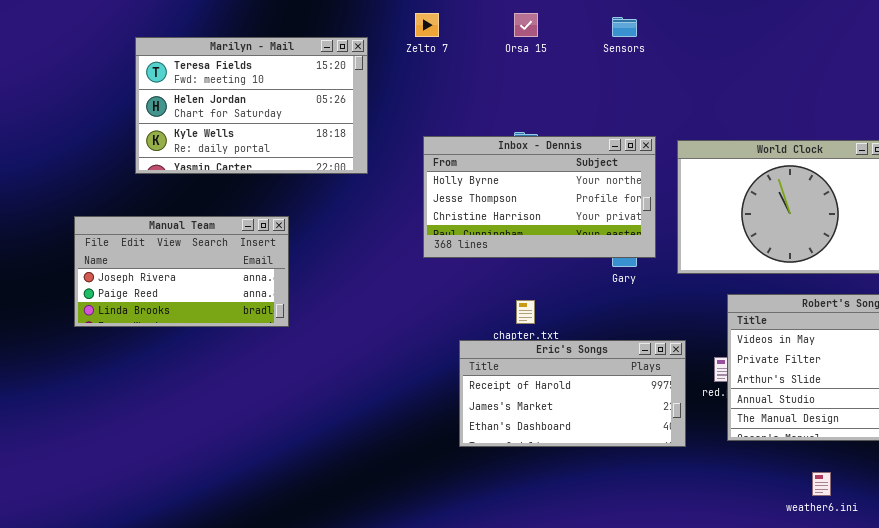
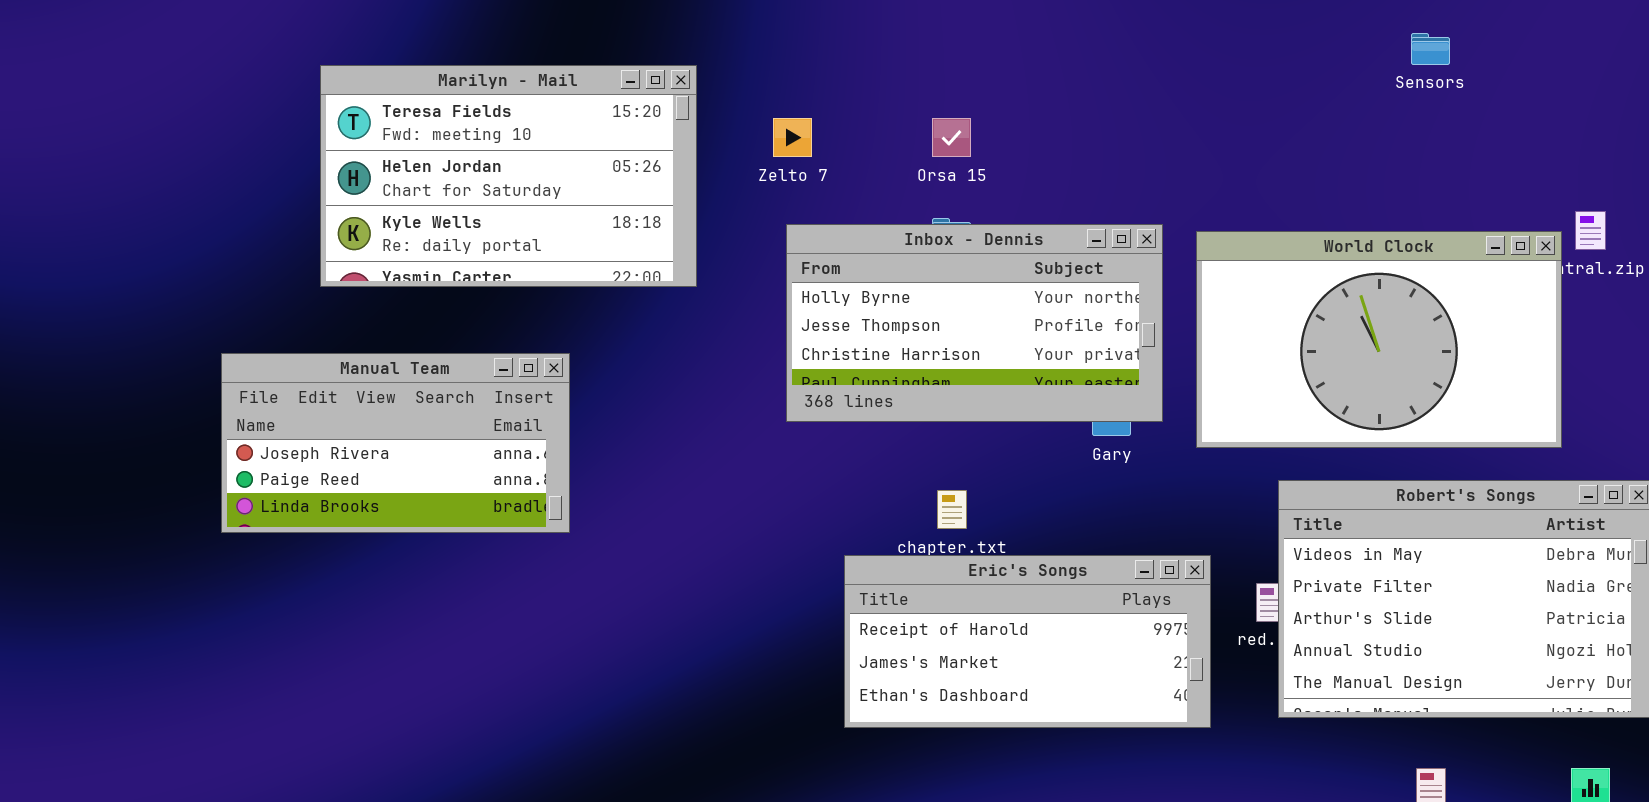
Zelto 7: [415,13,439,37] -> [773,118,812,157], moved
Orsa 15: [514,13,538,37] -> [932,118,971,157], moved
Sensors: [612,17,637,37] -> [1411,33,1450,65], moved

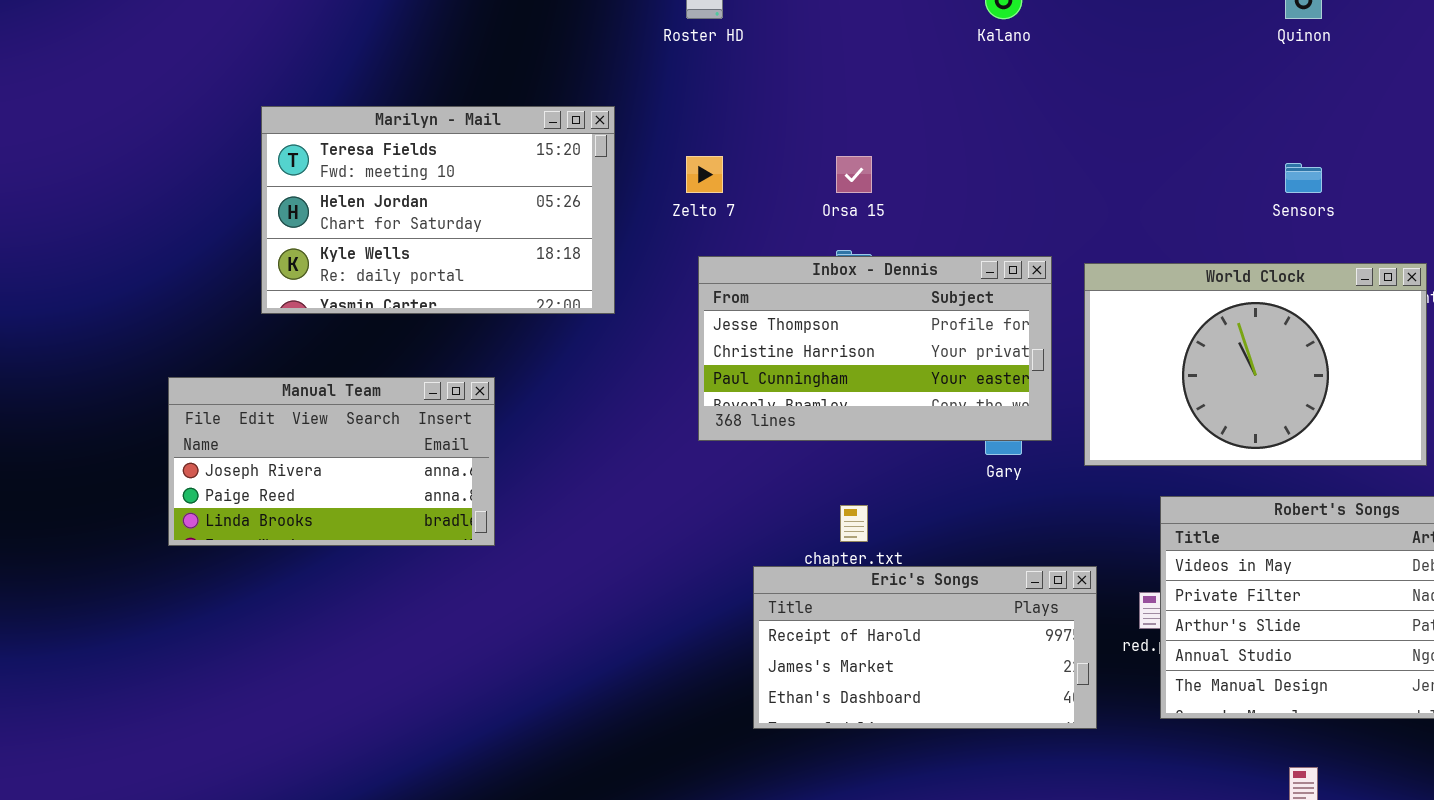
Sensors: [1411,33,1450,65] -> [1285,163,1322,193], moved
Inbox - Dennis: [786,224,1163,422] -> [698,256,1052,441], scrolled down 1 row

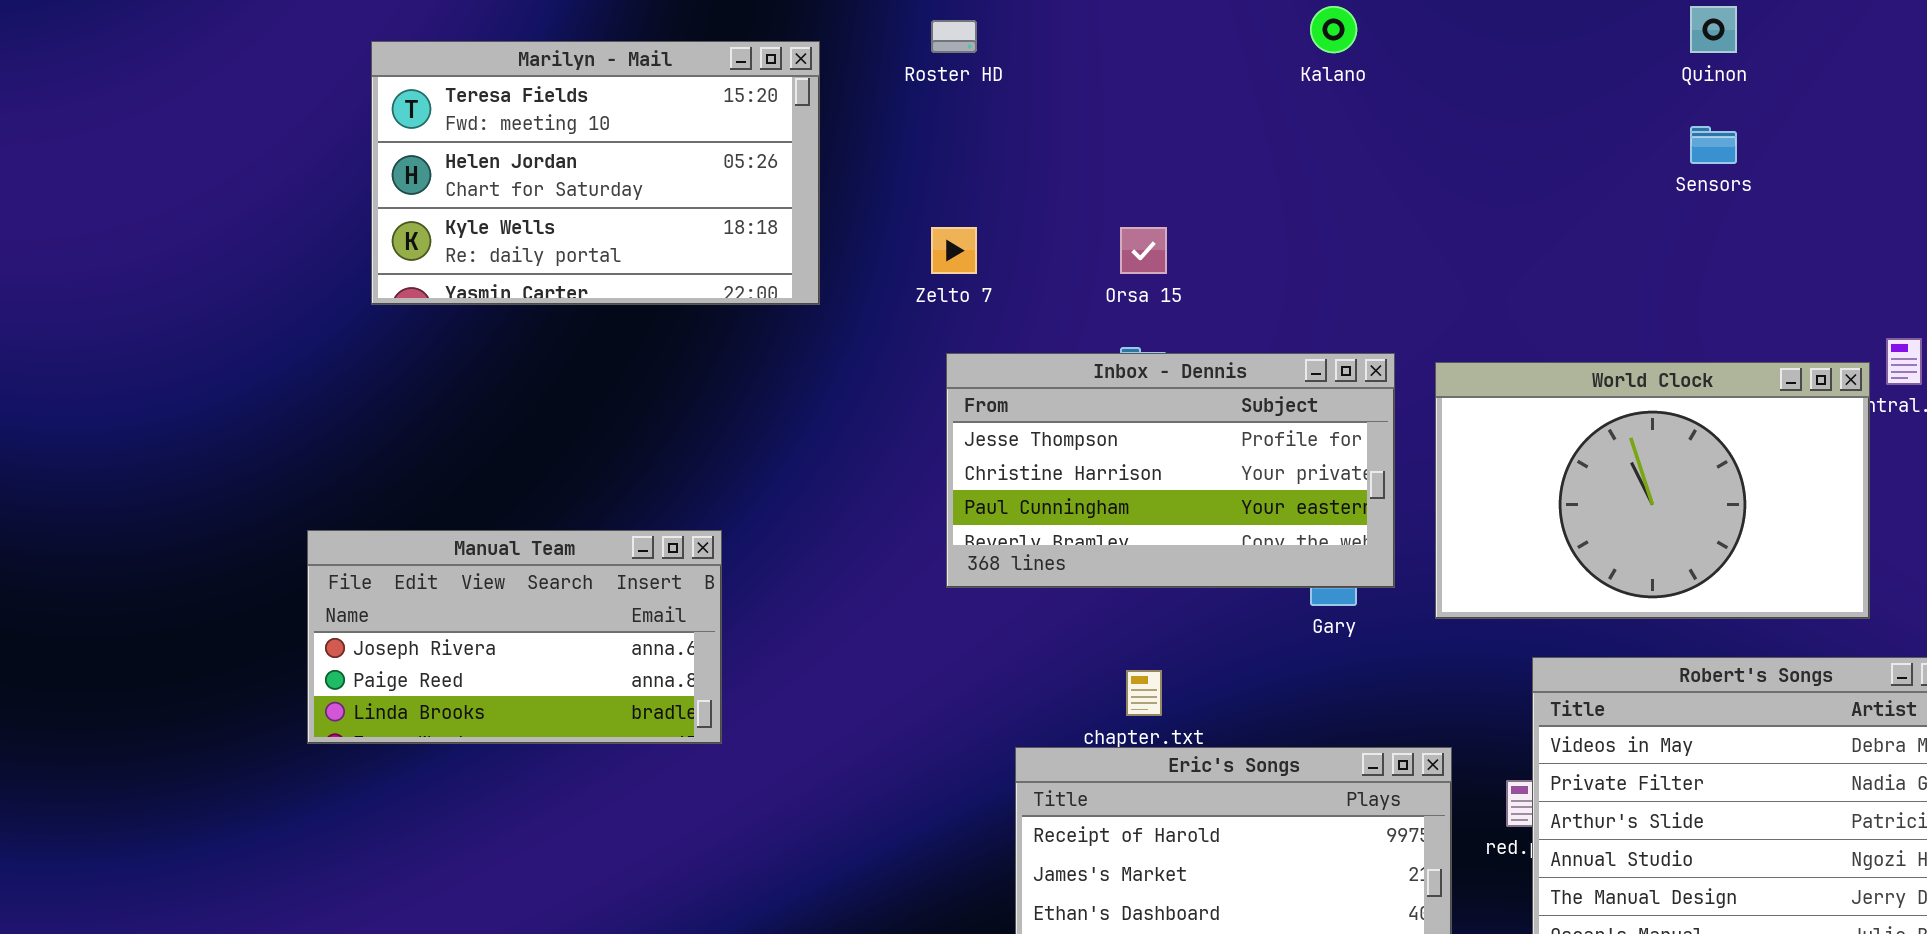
Marilyn - Mail: [261,106,615,314] -> [371,41,820,305], moved
Sensors: [1285,163,1322,193] -> [1690,126,1737,164], moved
Manual Team: [168,377,495,546] -> [307,530,722,744], moved

